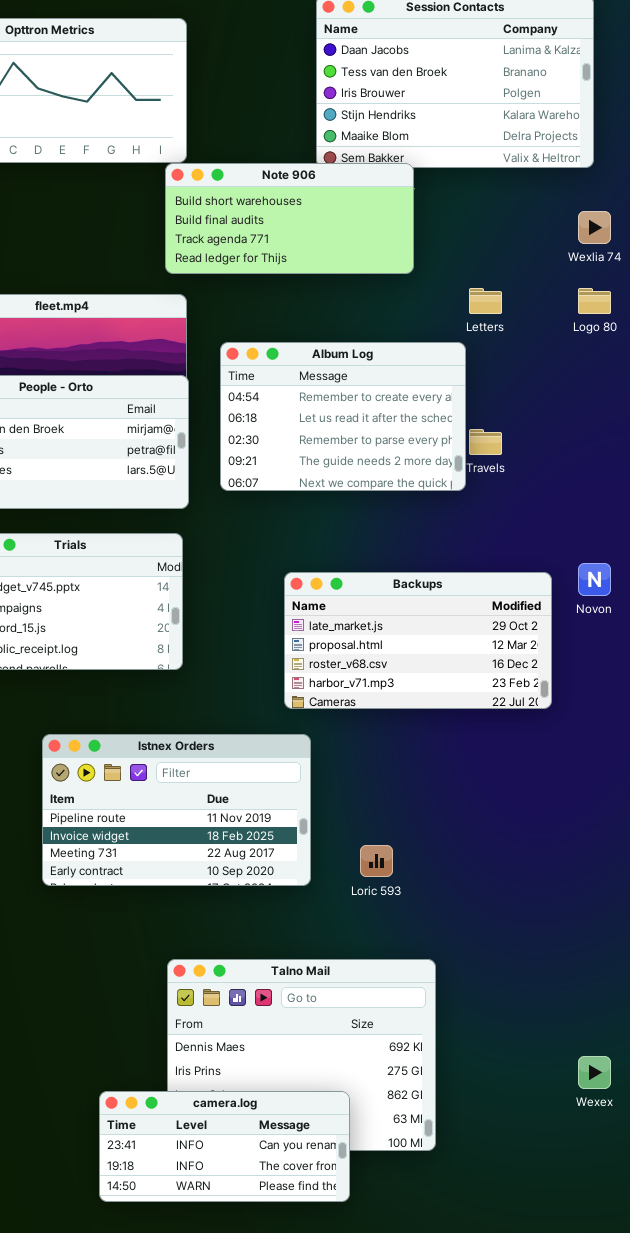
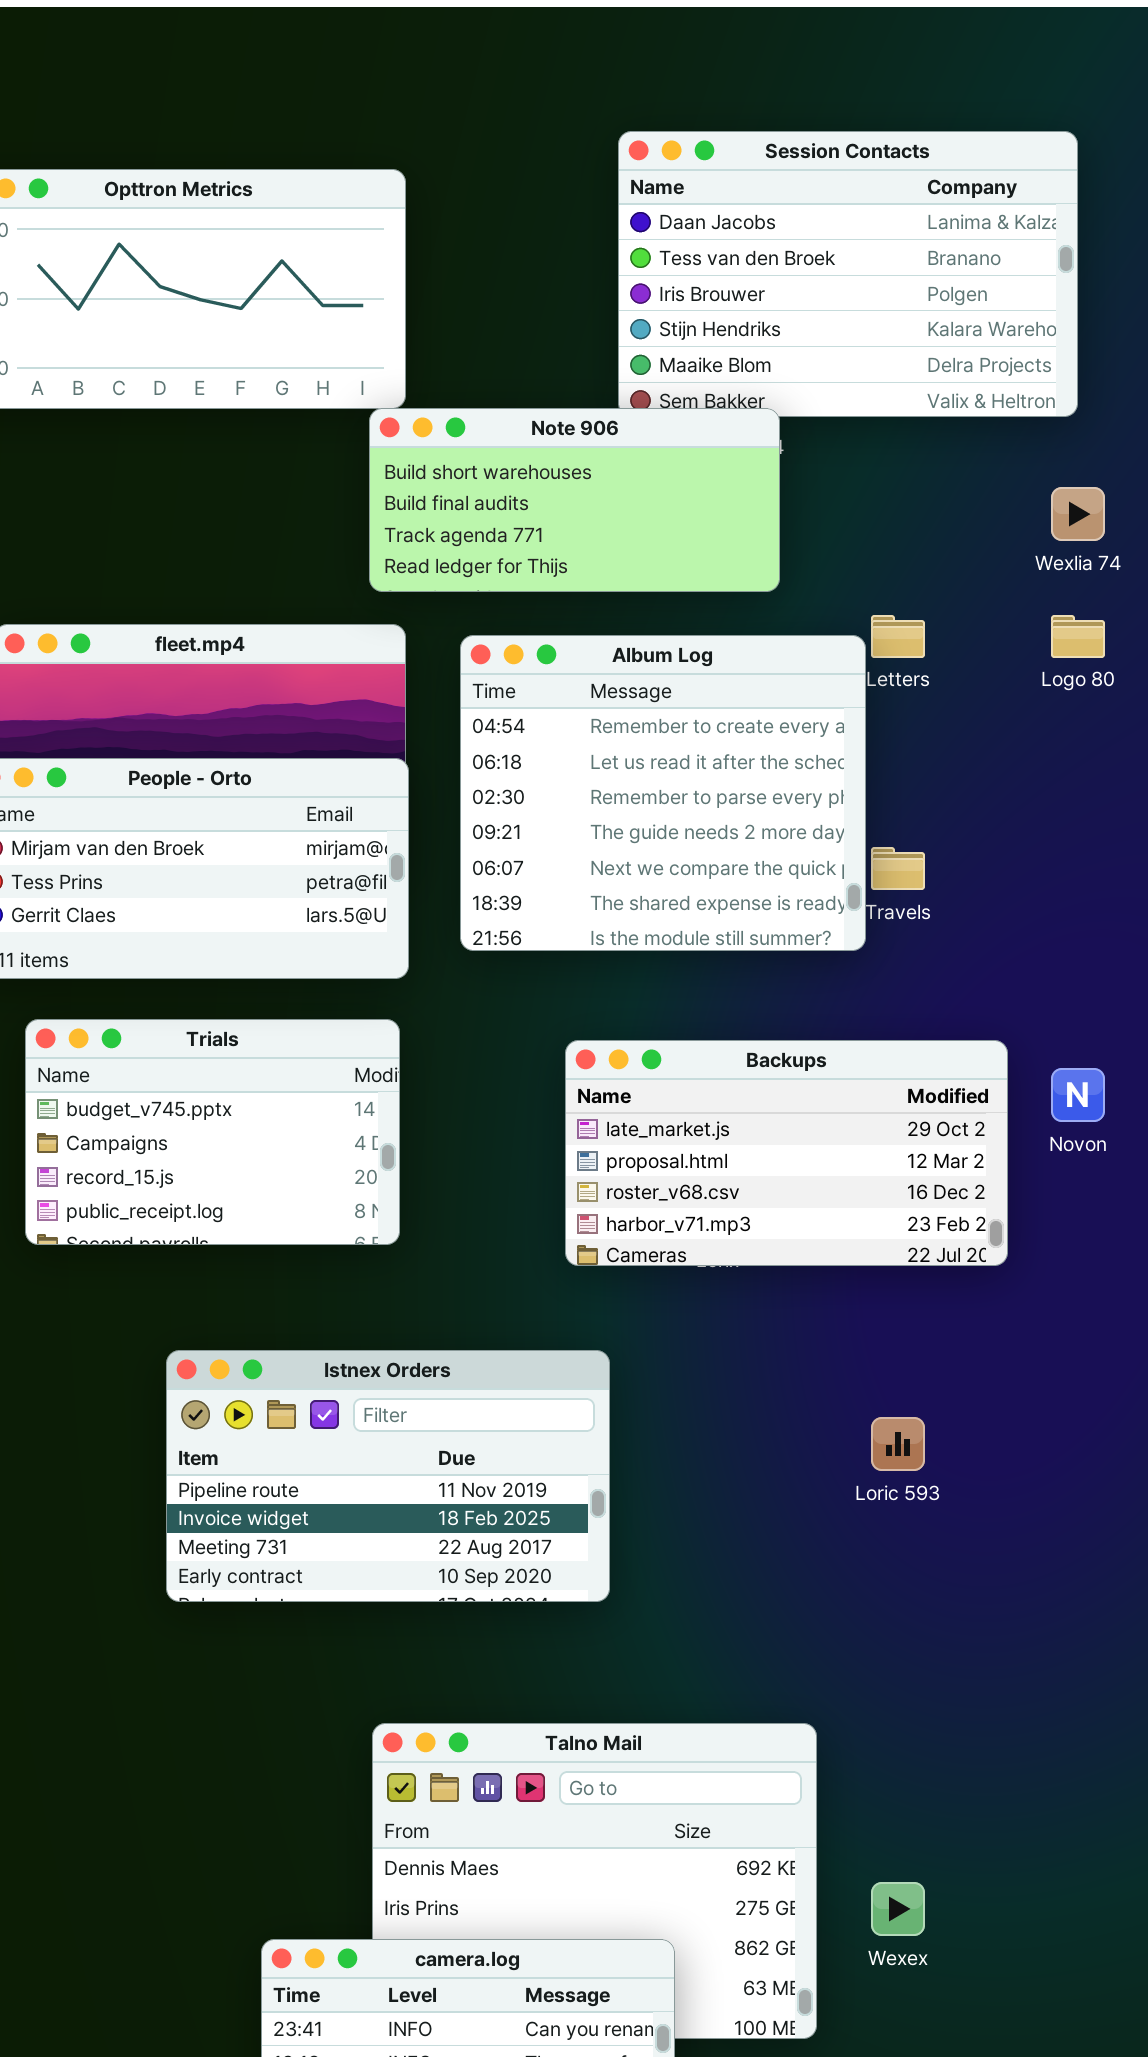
Album Log: [220,342,466,491] -> [460,635,866,951], resized
Backups: [284,572,552,709] -> [565,1040,1008,1266], moved
Loric 593: [360,845,393,877] -> [871,1417,925,1471], moved
Wexex: [578,1056,611,1089] -> [871,1882,925,1936], moved

